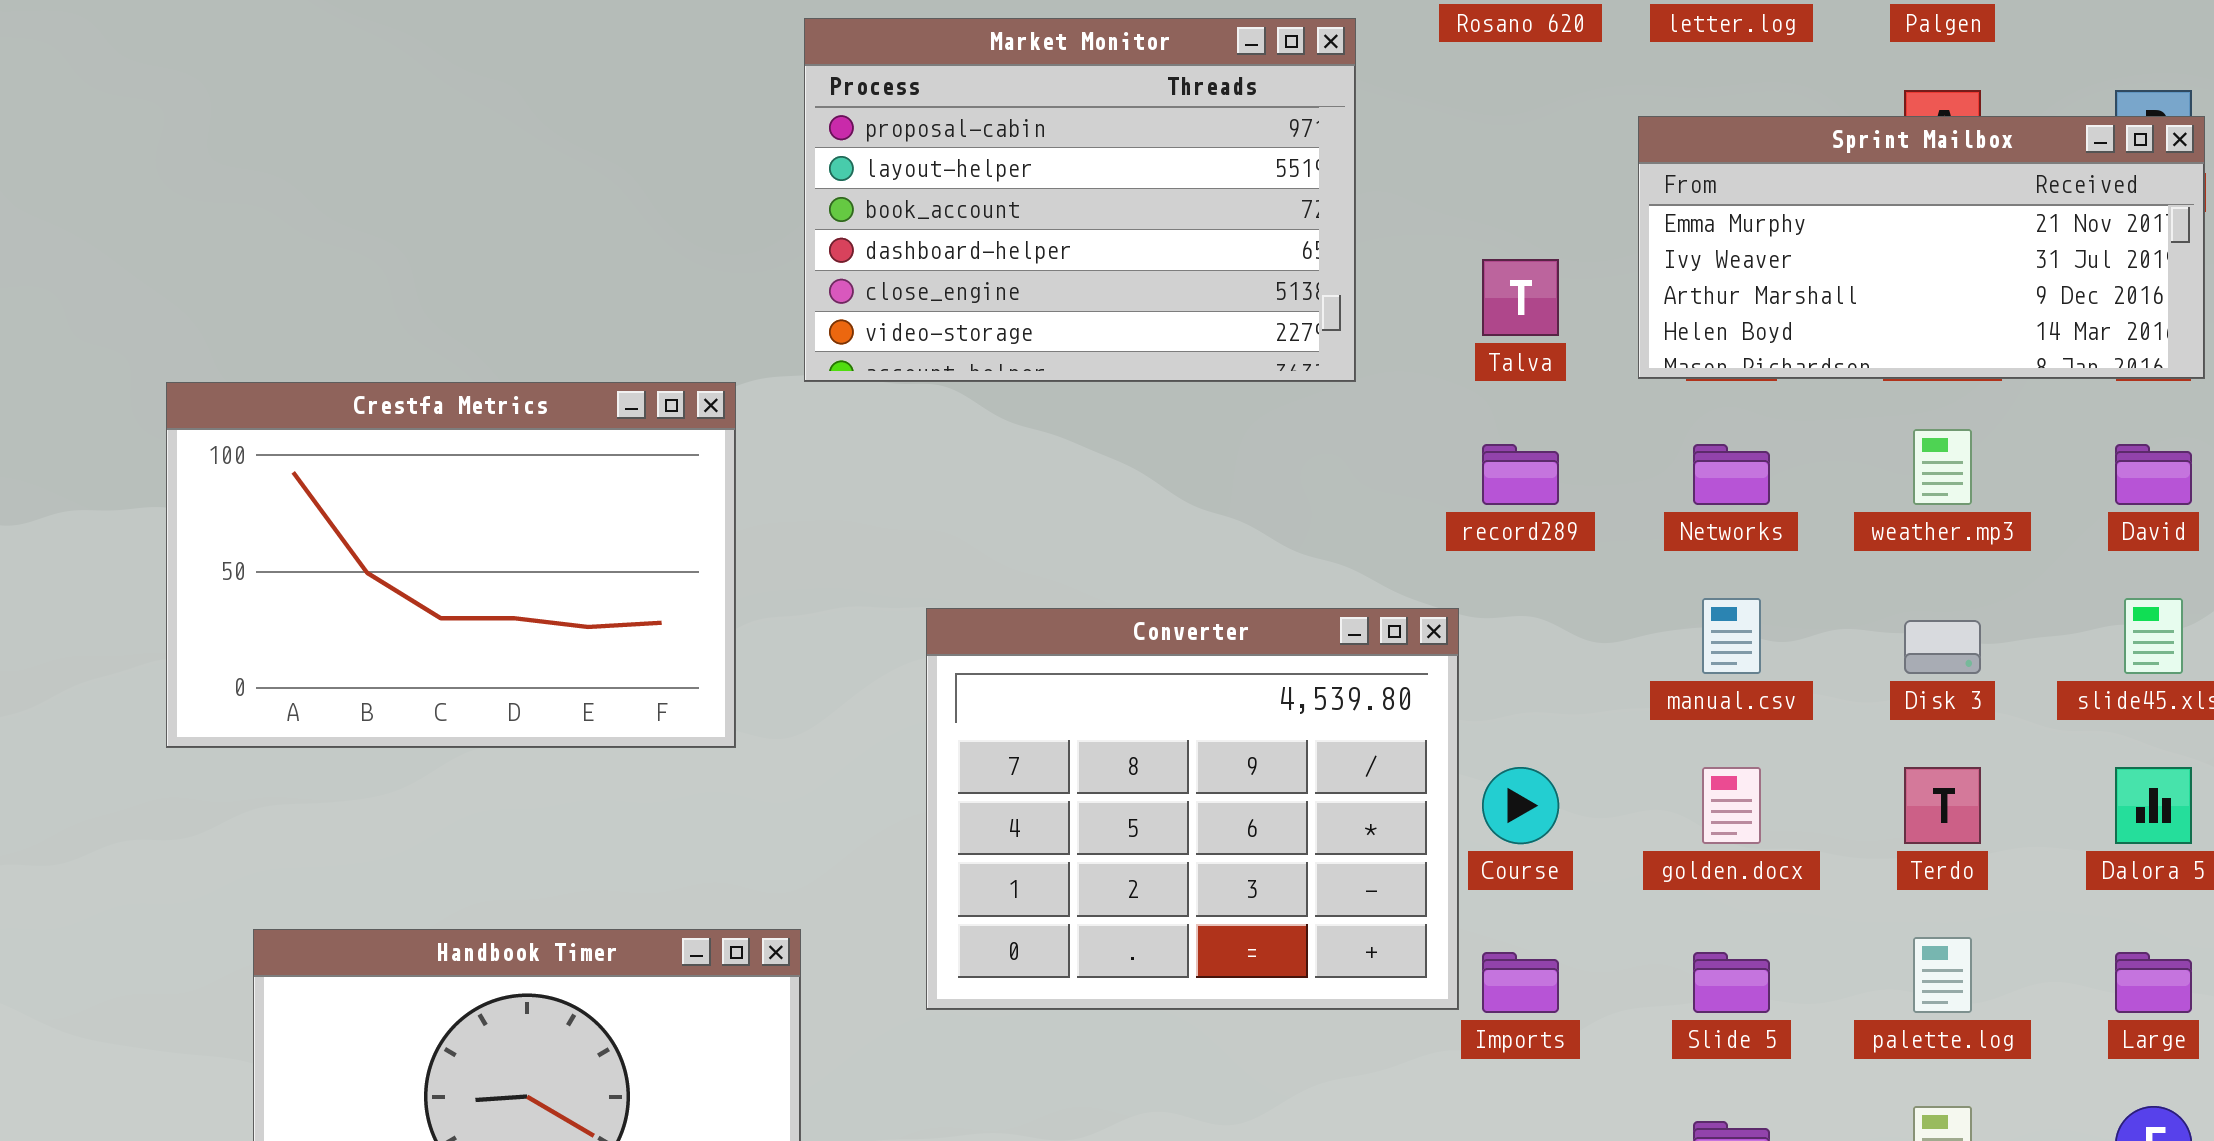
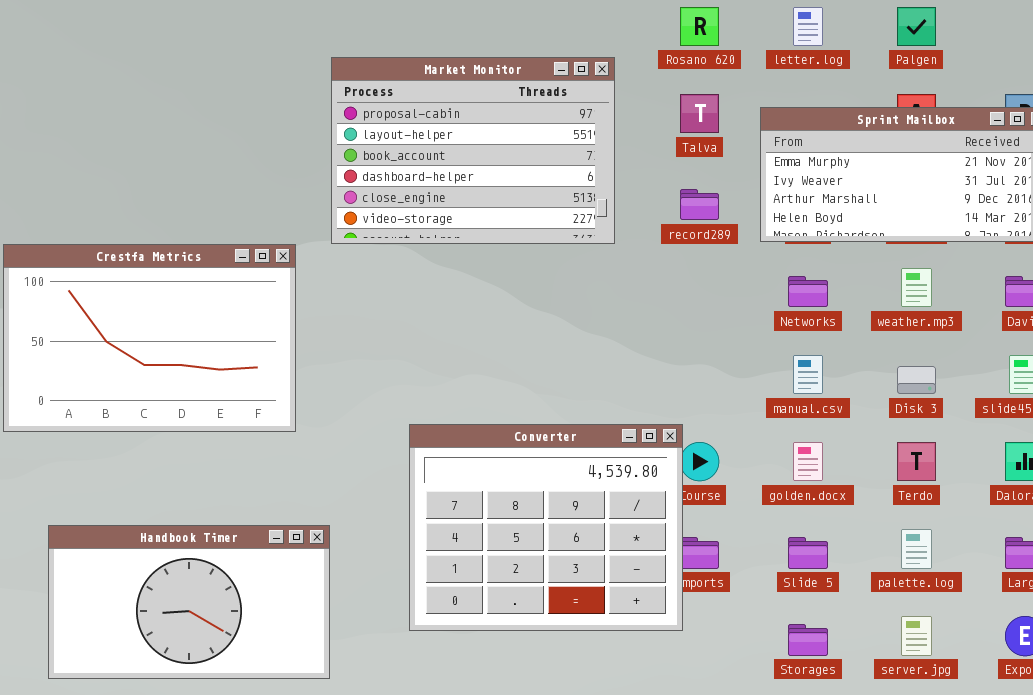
Talva: [1482,259,1559,336] -> [680,94,719,133], moved
record289: [1482,444,1559,505] -> [680,189,719,220], moved
Converter: [926,608,1459,1010] -> [409,424,683,631], moved

